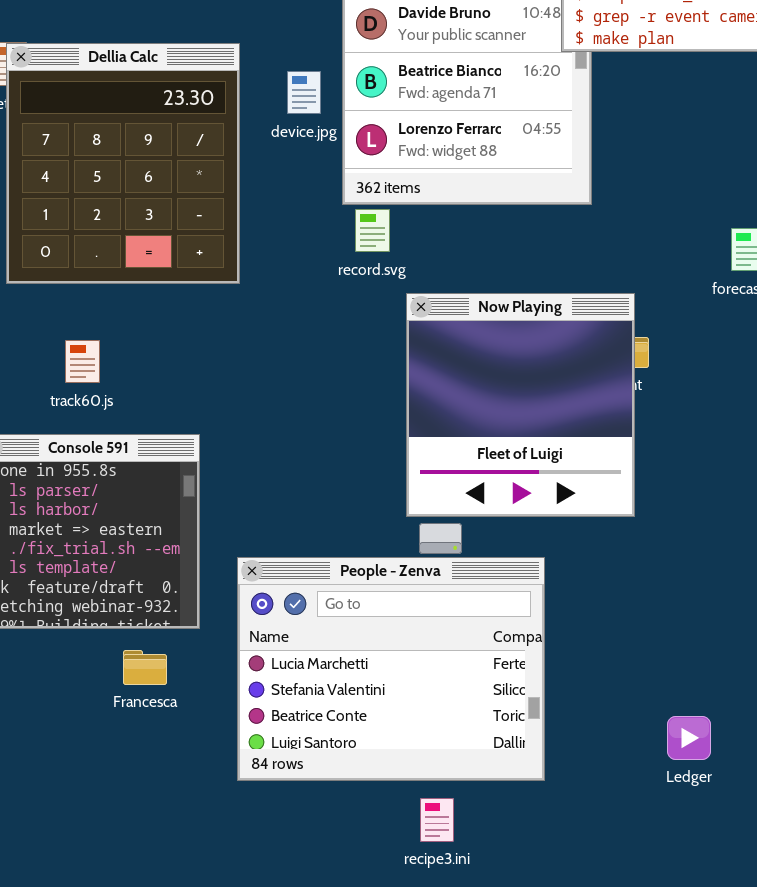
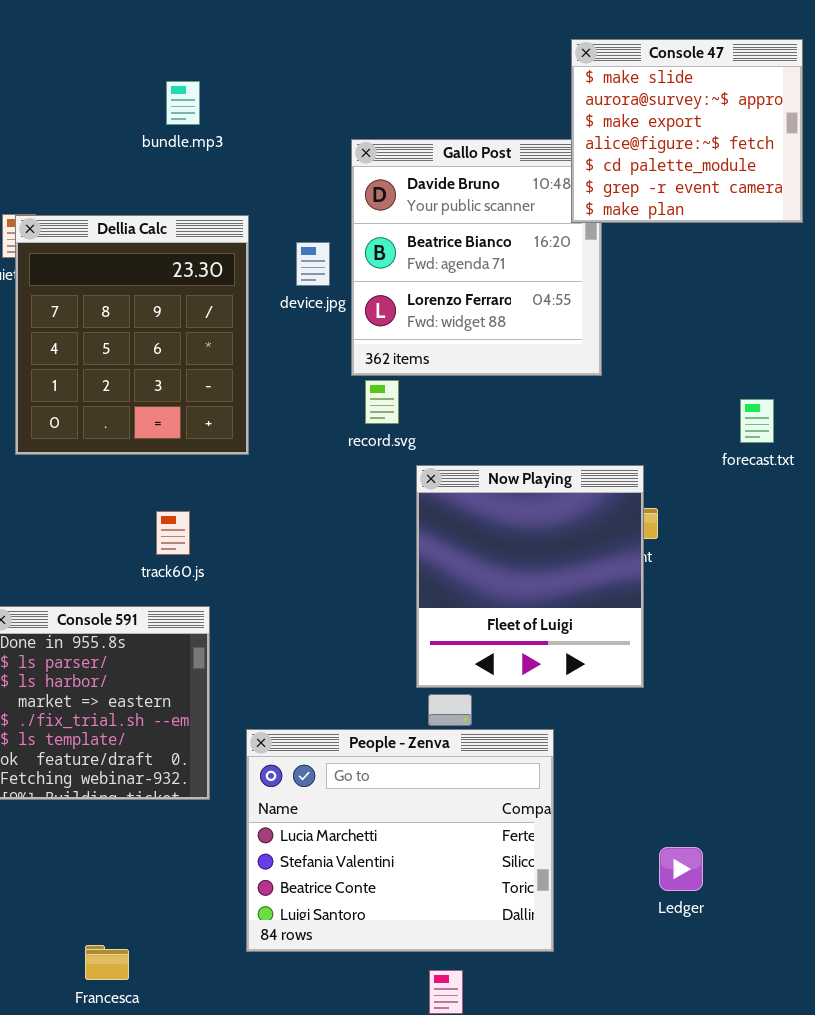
track60.js: [65,340,100,383] -> [156,511,190,555], moved
Francesca: [123,650,167,685] -> [85,945,129,980], moved
Ledger: [667,716,711,760] -> [659,847,703,891], moved

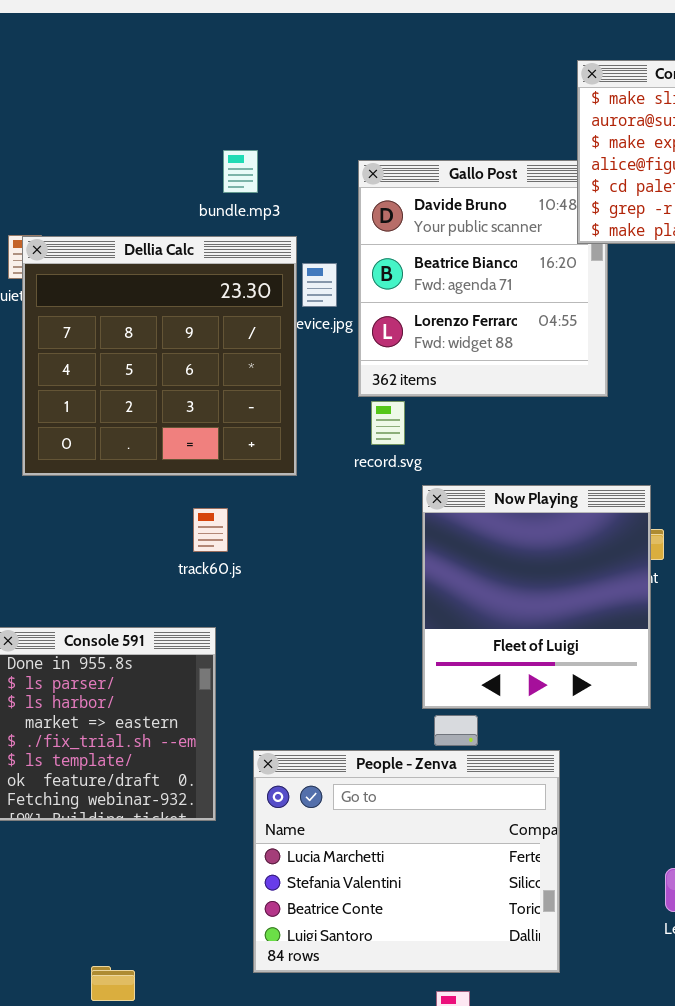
bundle.mp3: [166,81,200,125] -> [223,150,258,193], moved
Dellia Calc: [15,215,249,455] -> [22,236,297,476], resized
track60.js: [156,511,190,555] -> [193,508,228,552], moved

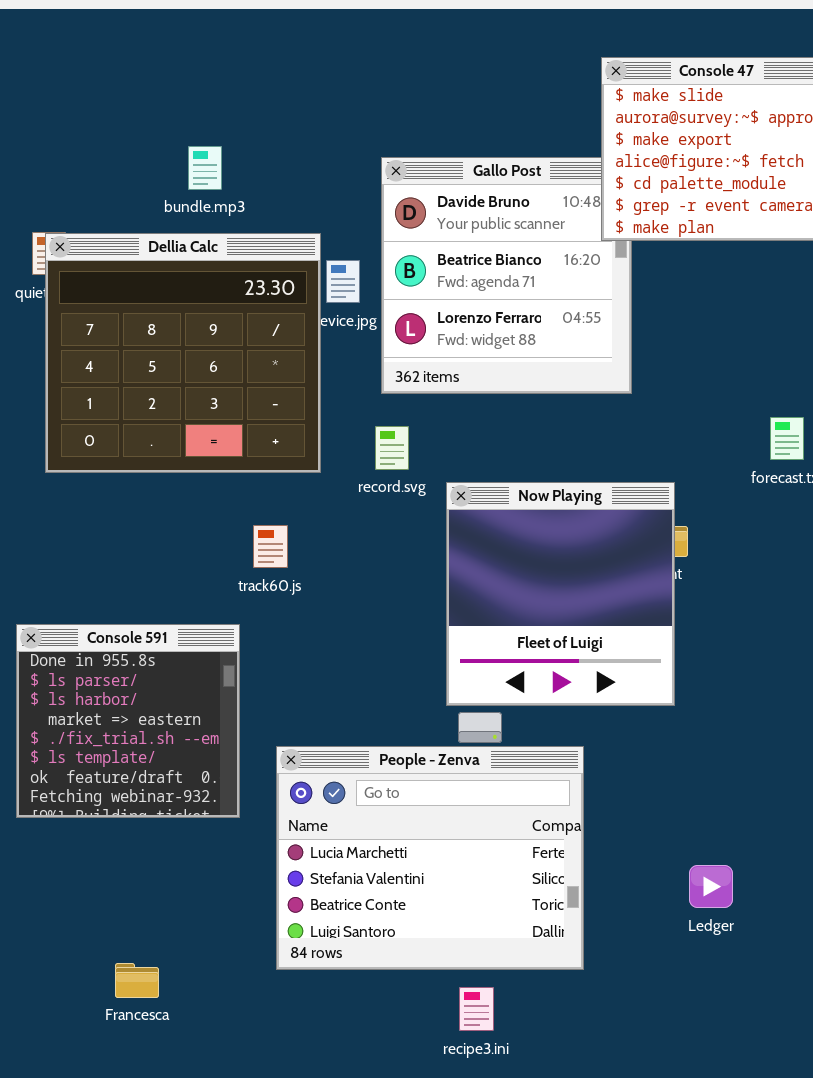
bundle.mp3: [223,150,258,193] -> [188,146,222,190], moved
record.svg: [371,401,405,445] -> [375,426,409,470], moved
track60.js: [193,508,228,552] -> [253,525,288,568], moved

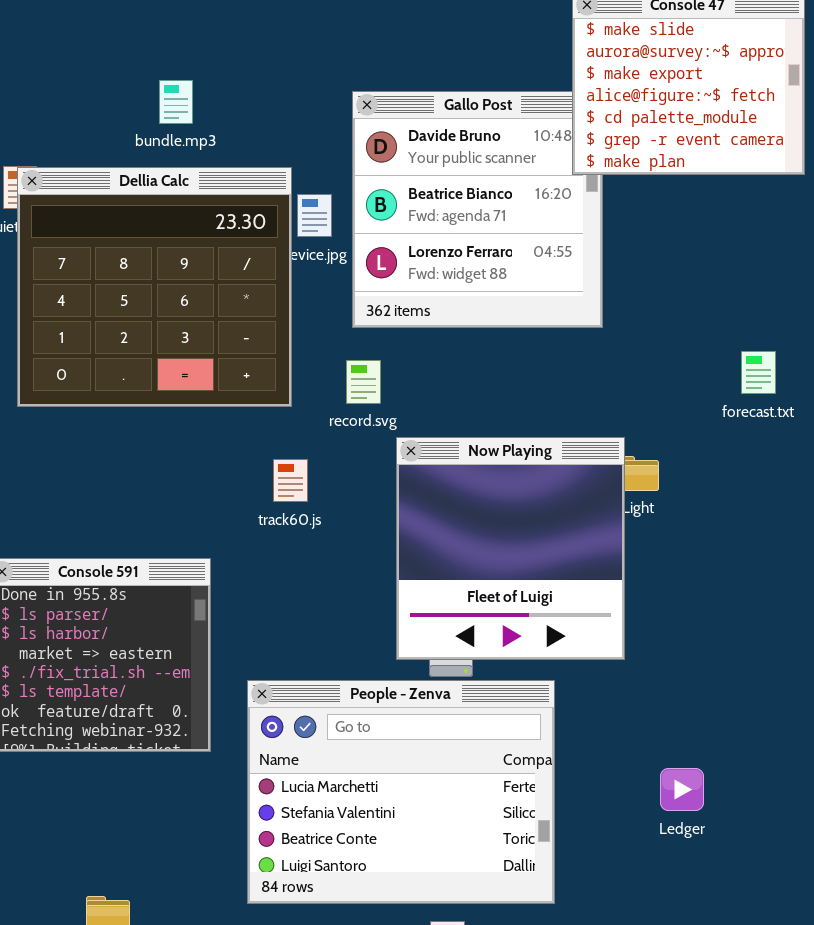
Now Playing: [446,482,675,706] -> [396,437,625,660], moved
track60.js: [253,525,288,568] -> [273,459,308,502], moved
Ledger: [689,865,733,908] -> [660,768,704,811], moved

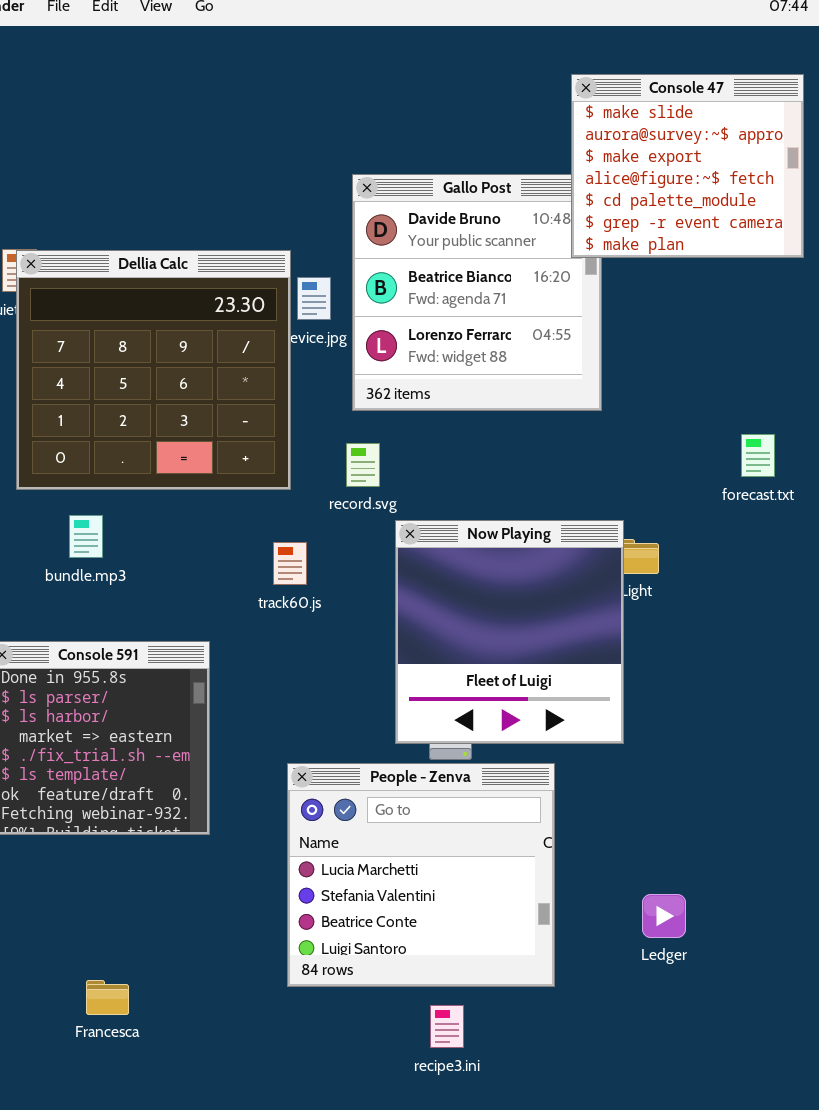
bundle.mp3: [159,80,193,124] -> [69,515,103,558], moved
People - Zenva: [247,680,555,904] -> [287,763,555,987], resized
Ledger: [660,768,704,811] -> [642,894,686,938], moved

